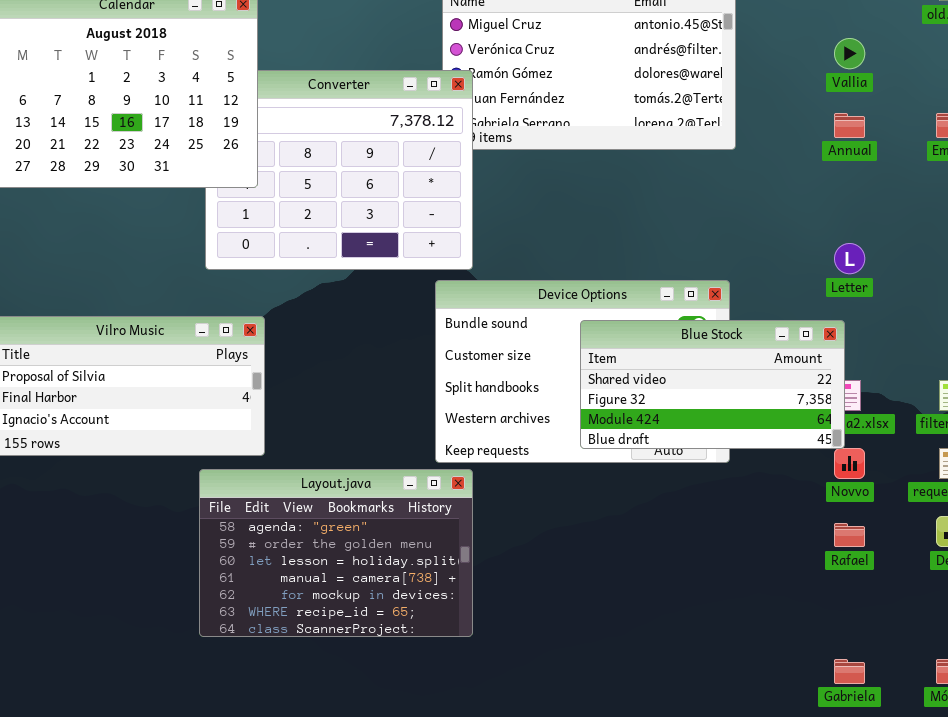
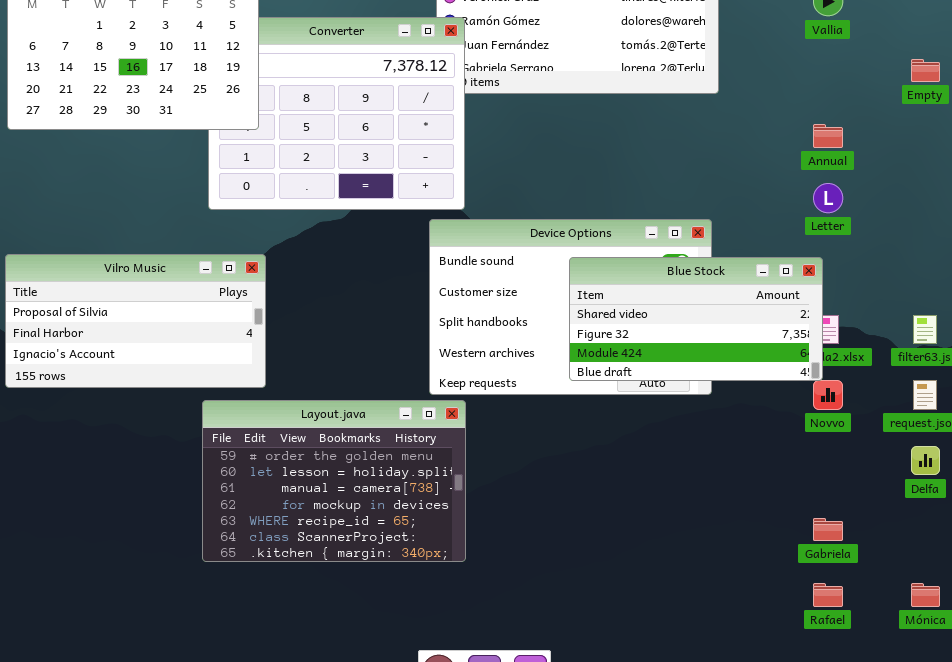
Annual: [834,113,865,138] -> [813,124,843,148], moved
Layout.java: [199,469,473,637] -> [202,400,466,562], scrolled down 1 row
Rafael: [834,523,865,547] -> [813,583,843,607], moved
Gabriela: [834,659,865,684] -> [813,518,843,541], moved

